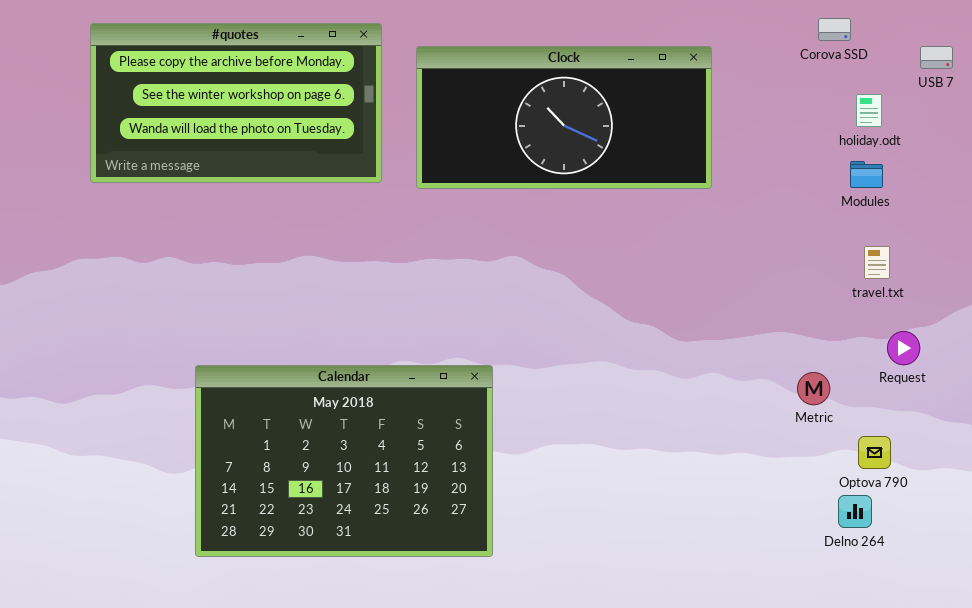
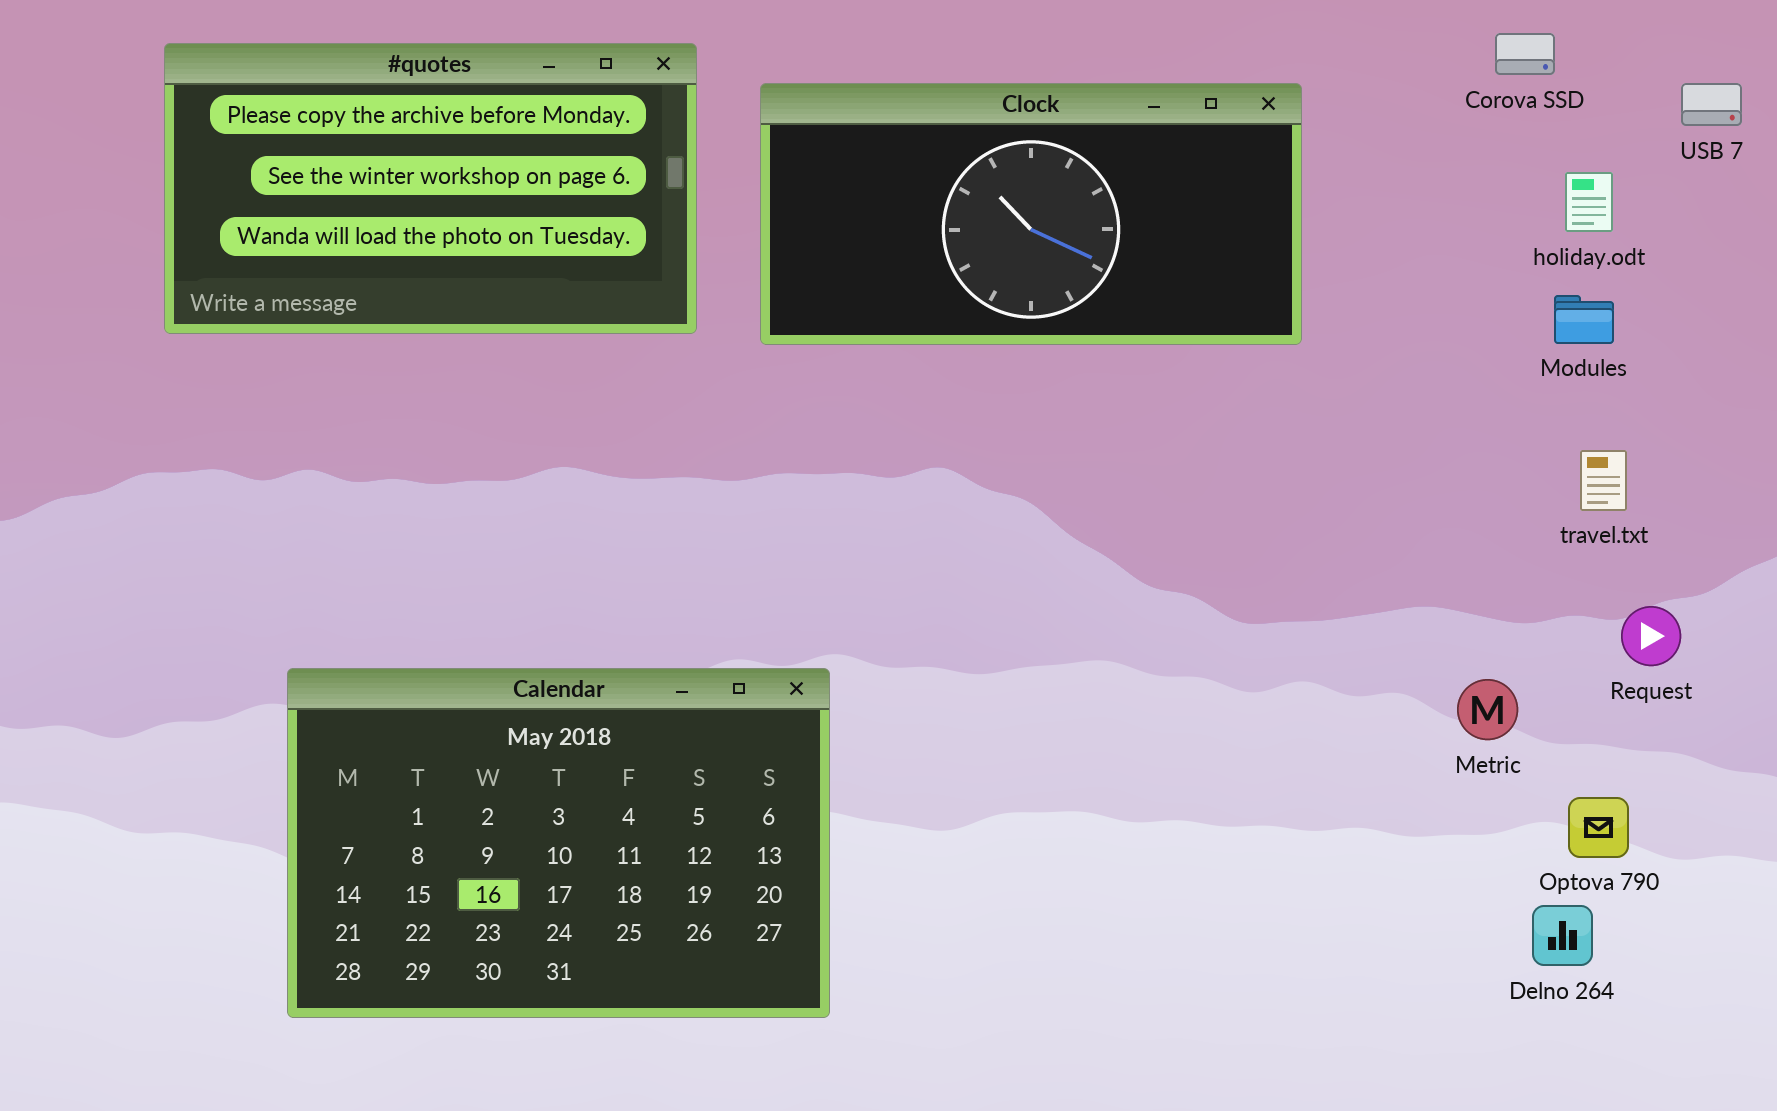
Calendar: [195,365,493,557] -> [287,668,830,1018], moved

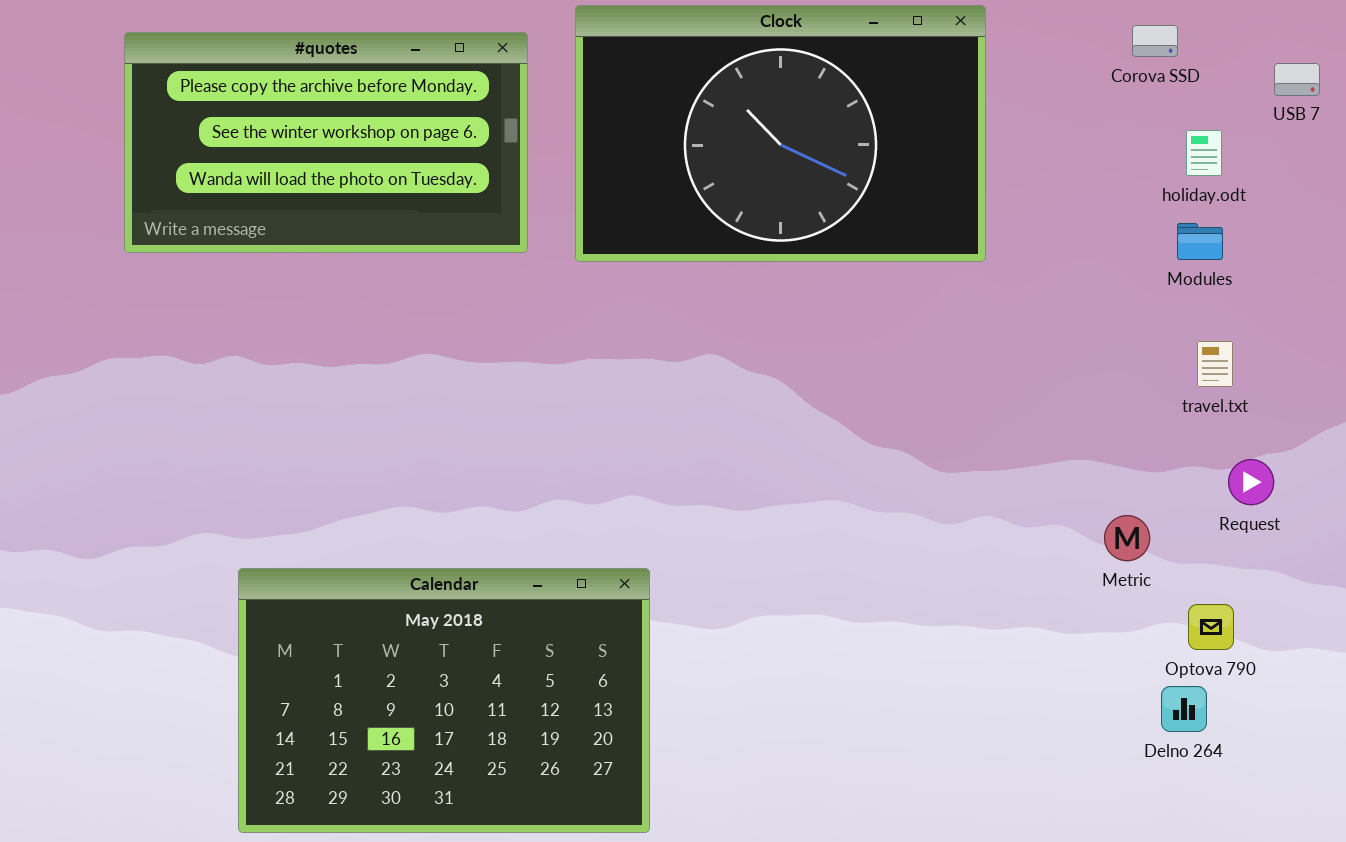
Clock: [760,83,1302,345] -> [575,5,986,262], resized
Calendar: [287,668,830,1018] -> [238,568,650,833], moved

